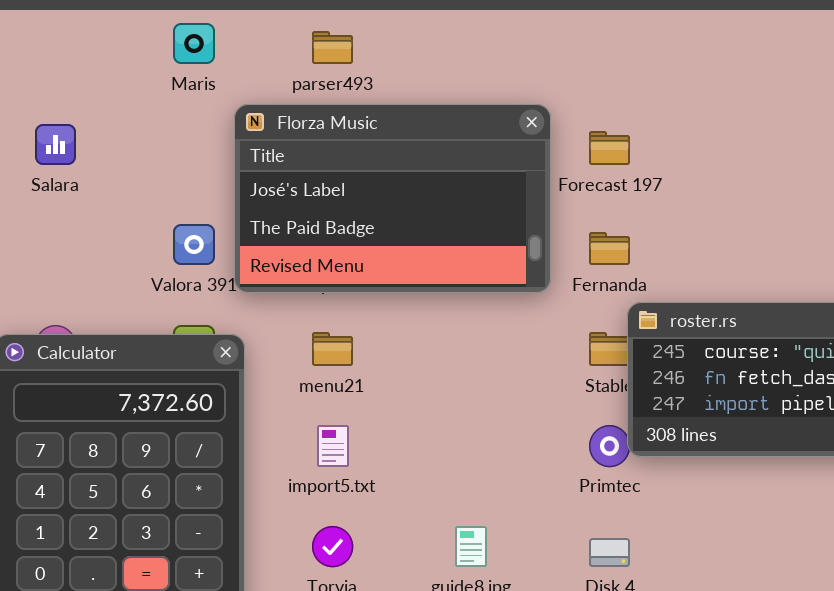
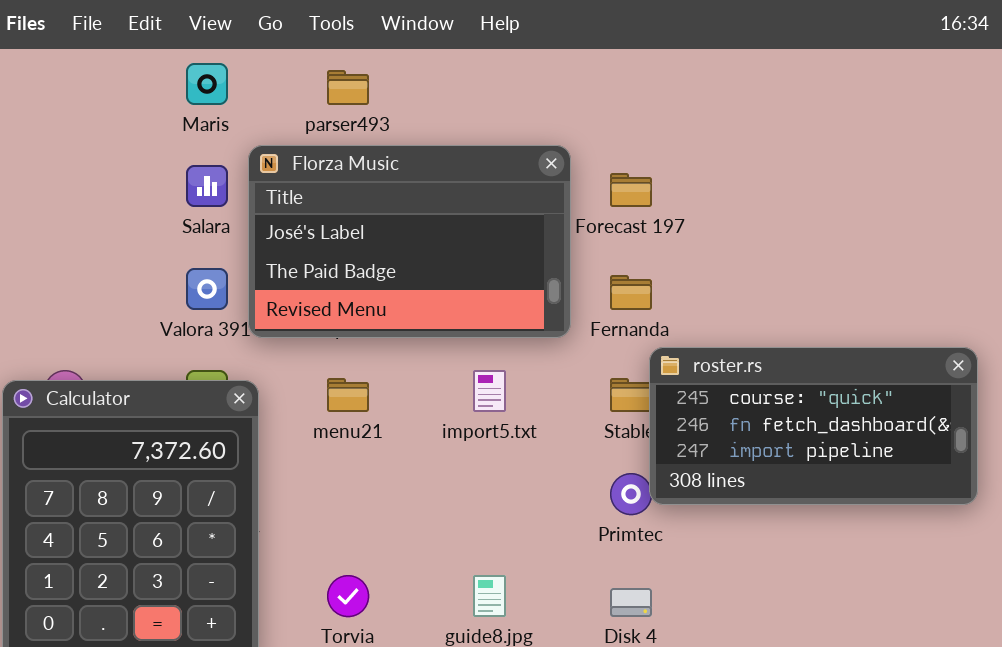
Salara: [35,124,76,165] -> [186,165,228,207], moved
import5.txt: [317,425,349,467] -> [473,370,506,412], moved

